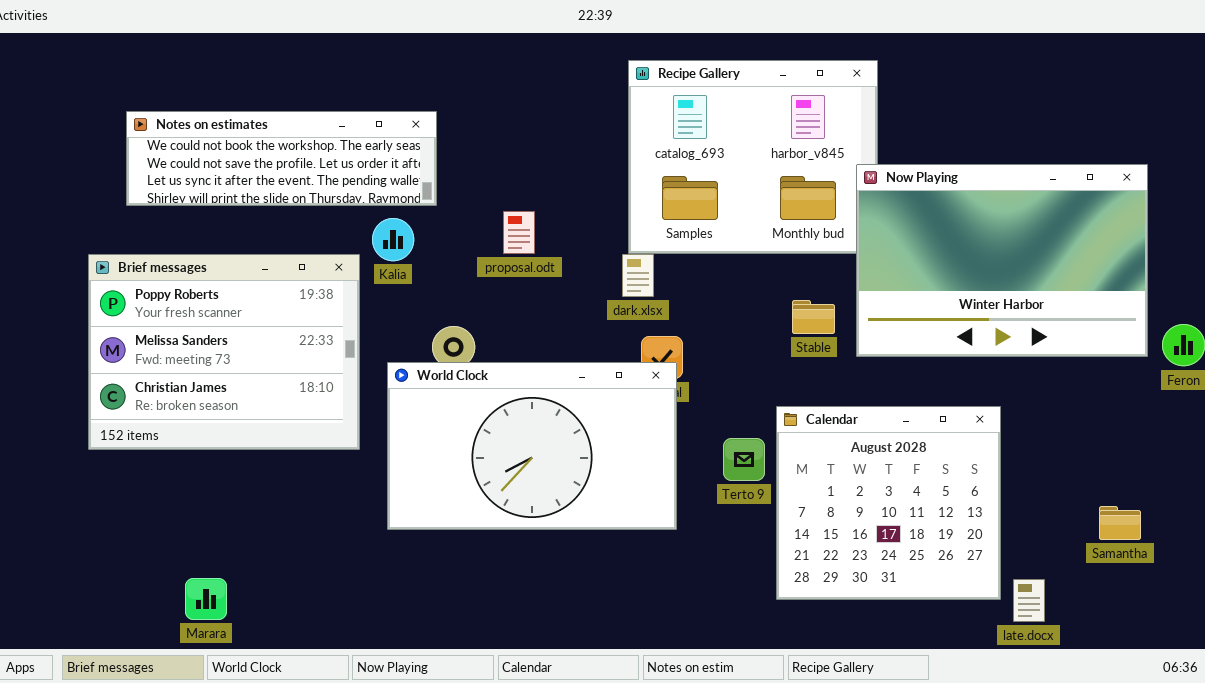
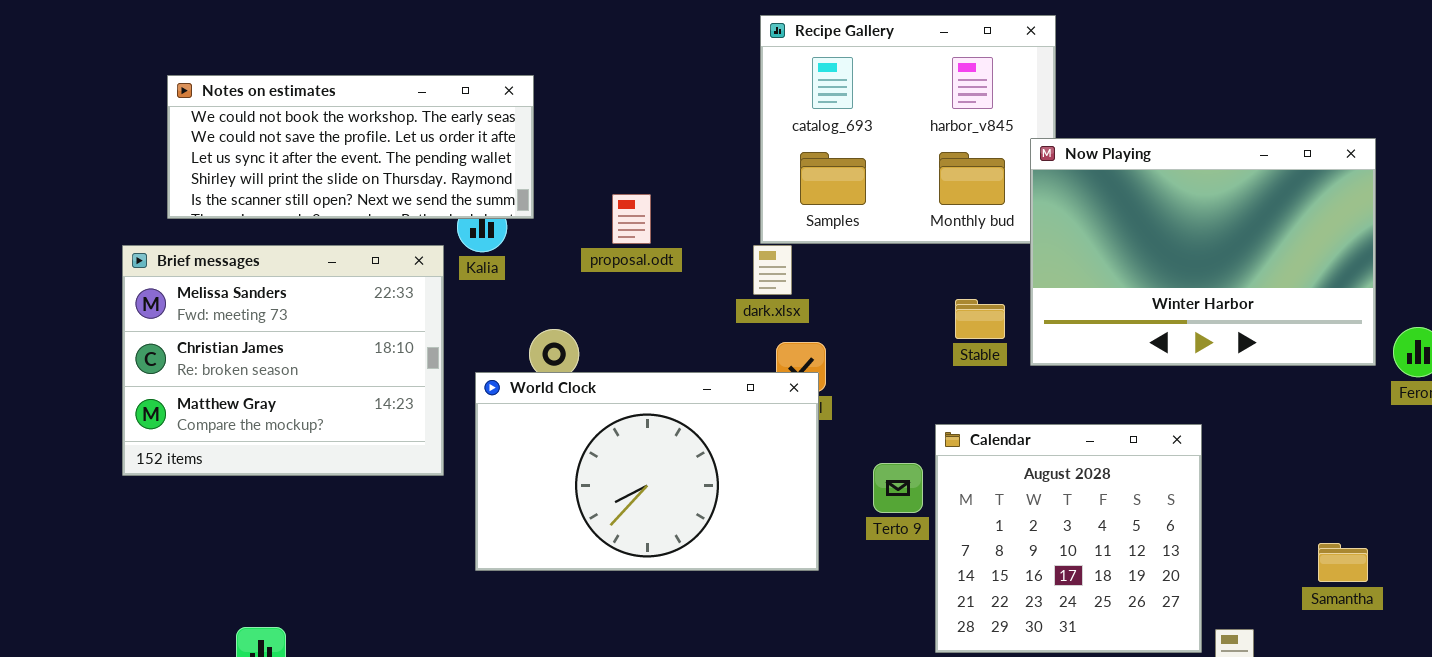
Notes on estimates: [126,111,437,206] -> [167,75,534,219], resized
Brief messages: [88,254,360,450] -> [122,245,444,476], scrolled down 1 row

